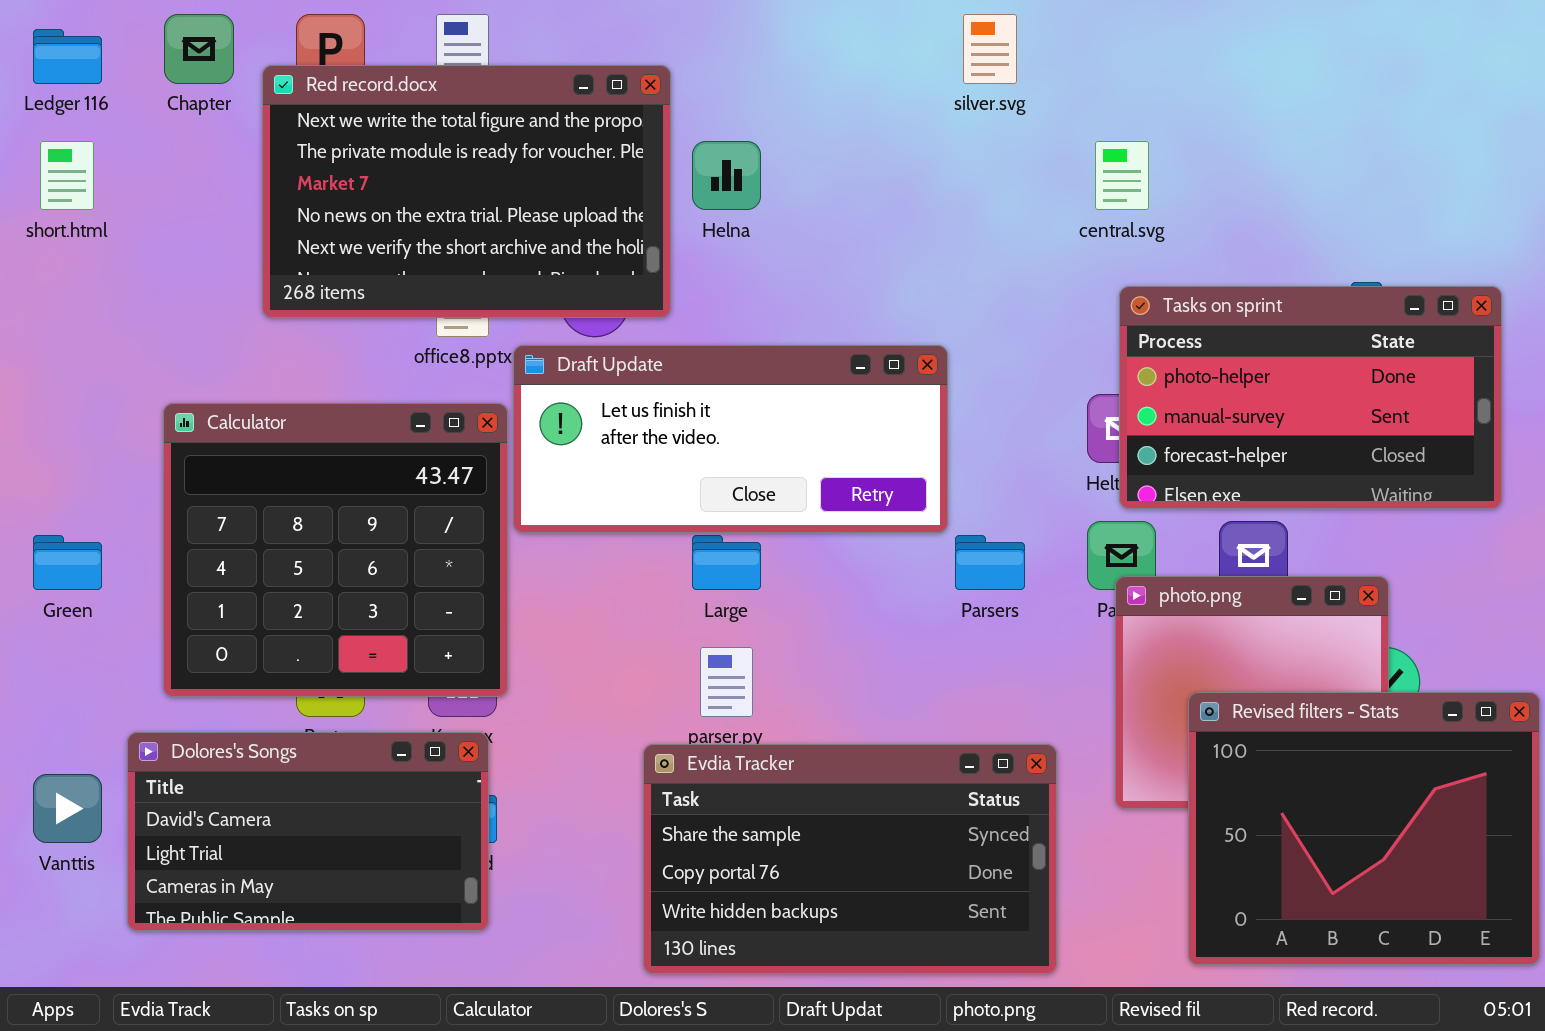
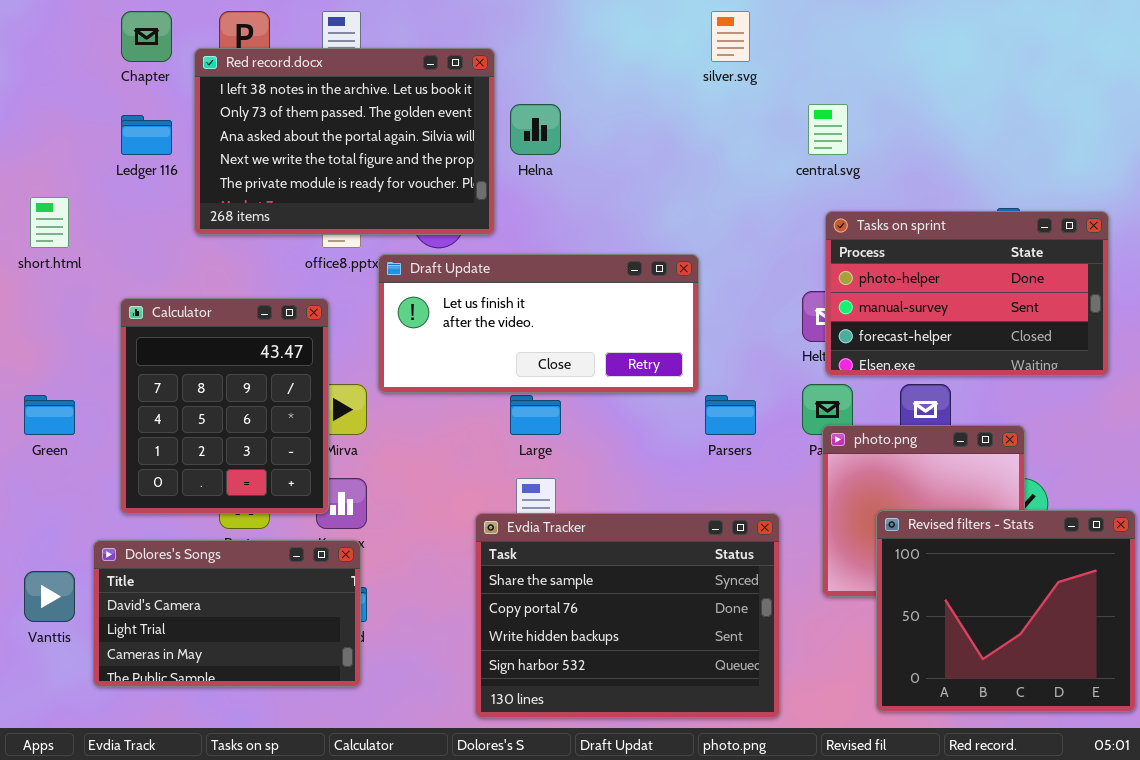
Ledger 116: [33,29,102,84] -> [121,115,172,155], moved
Red record.docx: [262,65,671,318] -> [194,48,495,235], scrolled up 3 rows
short.html: [40,141,94,210] -> [30,197,69,248], moved
Calculator: [163,403,508,697] -> [120,298,329,514], resized
Evdia Tracker: [643,744,1057,974] -> [475,513,780,718], resized

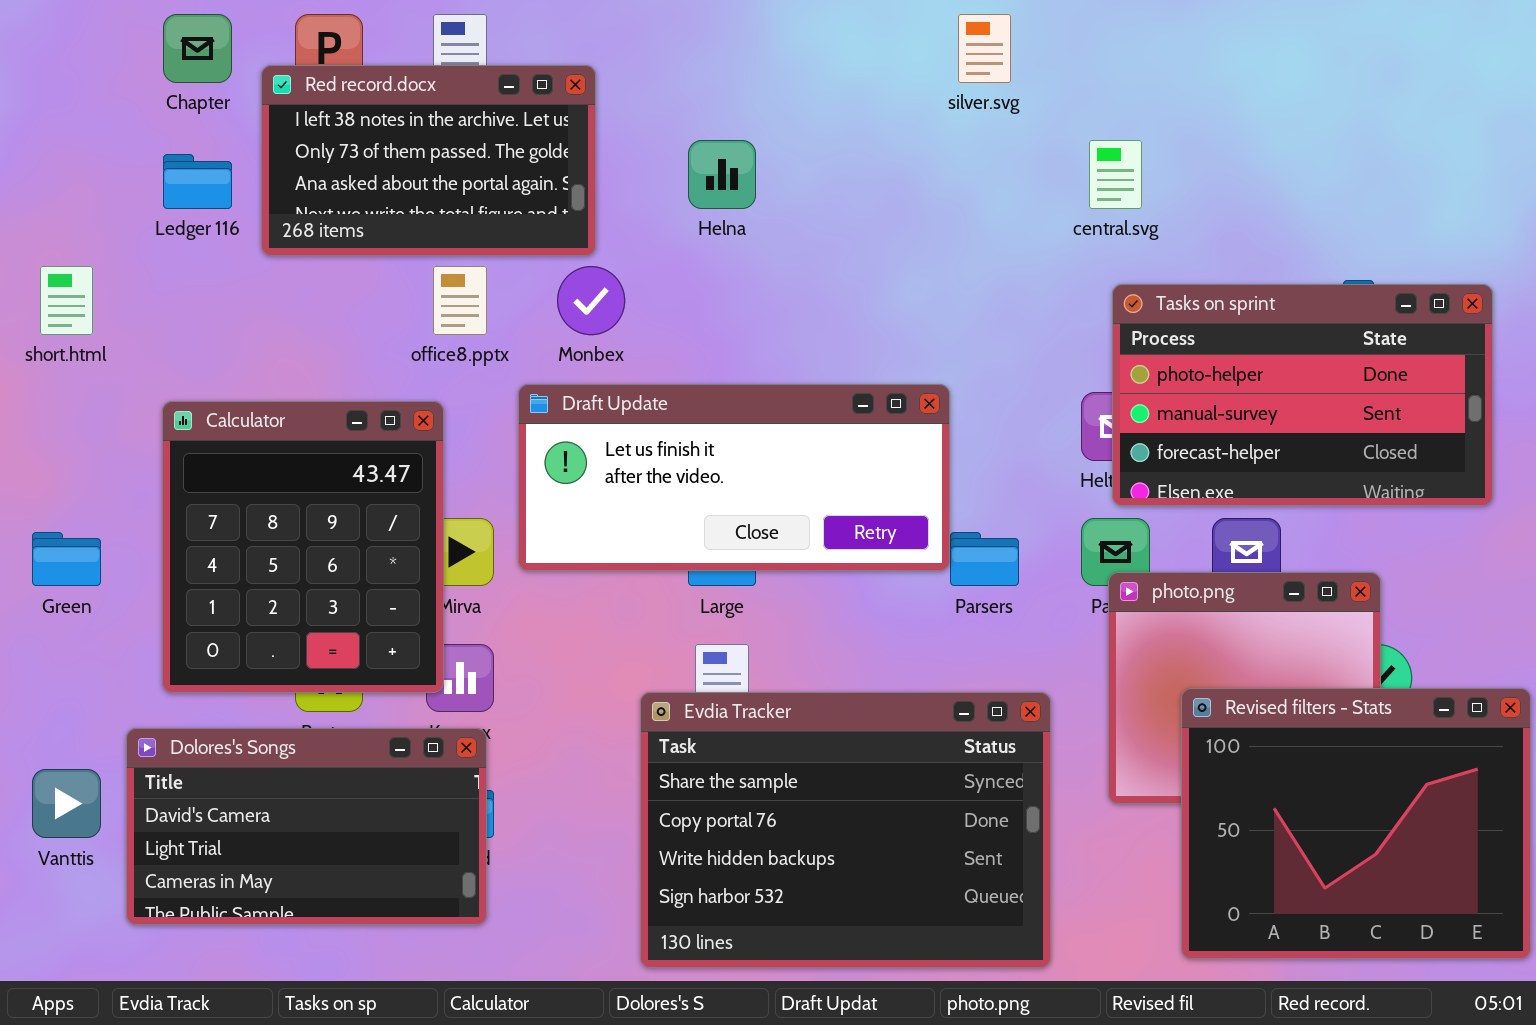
Red record.docx: [194,48,495,235] -> [261,65,596,256], resized
Draft Update: [378,254,699,393] -> [518,384,950,571], moved

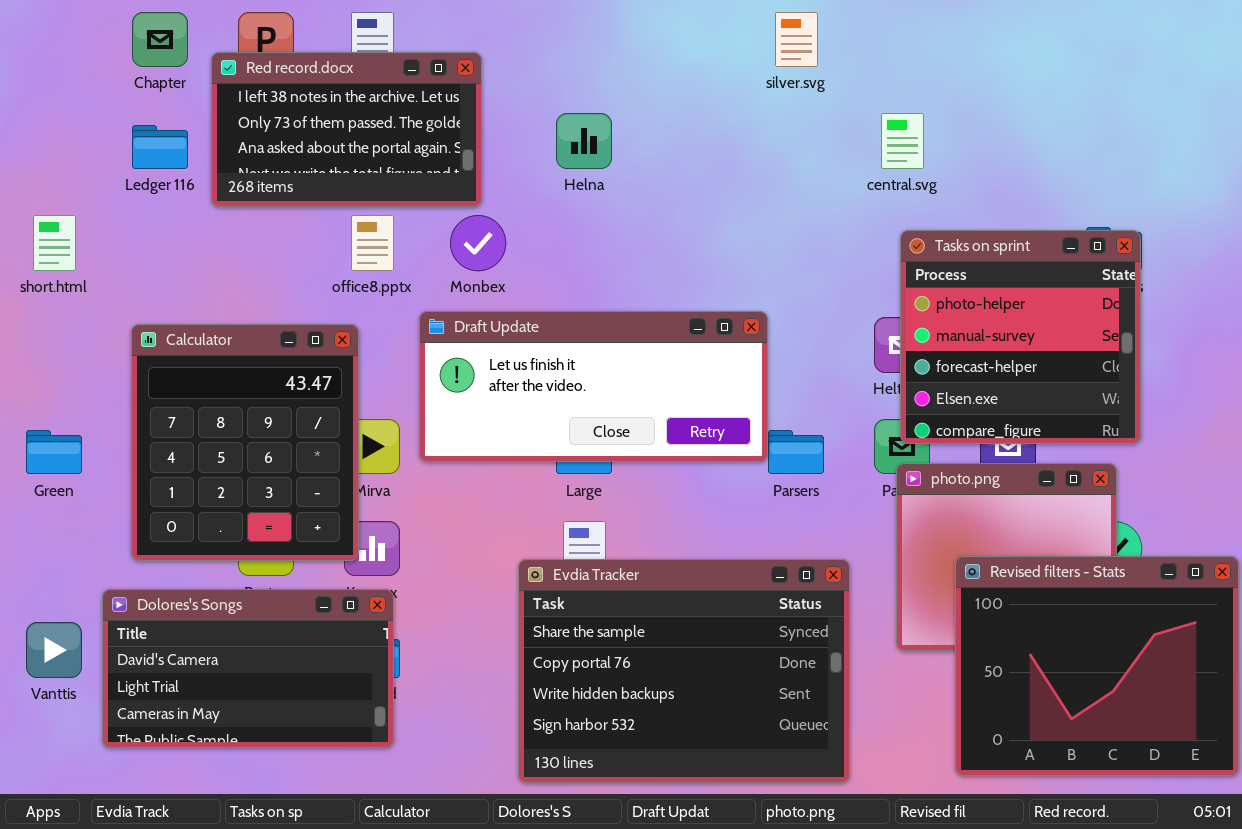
Tasks on sprint: [1112,284,1493,506] -> [900,230,1141,444], resized

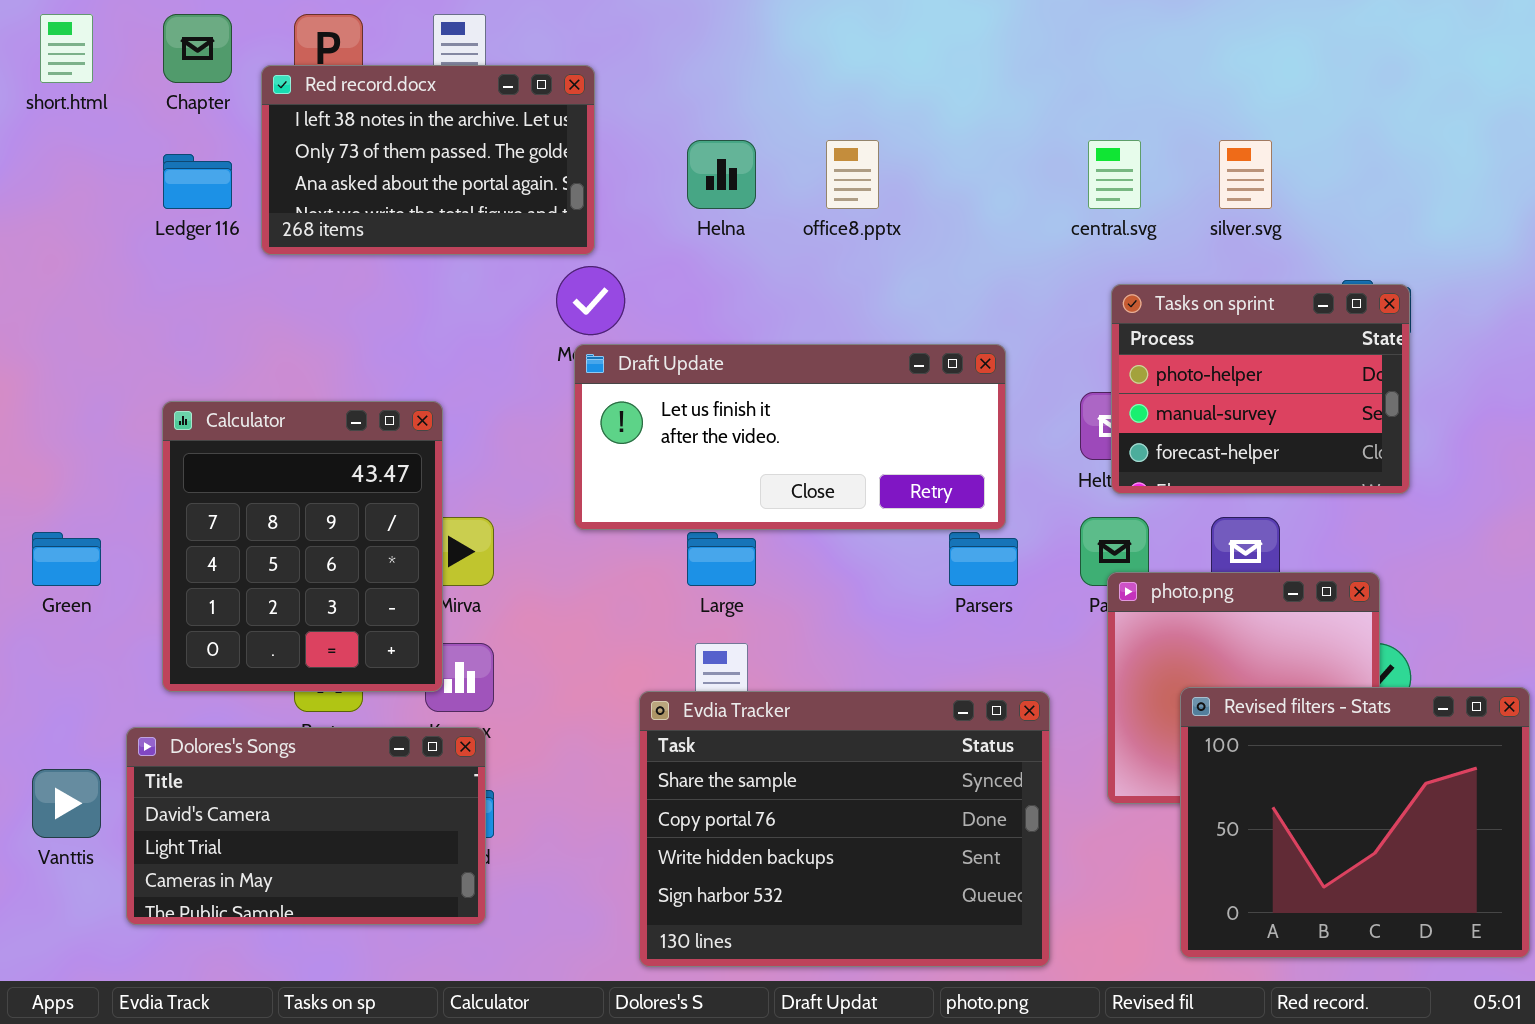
silver.svg: [775,12,818,67] -> [1219,140,1272,209], moved
short.html: [33,215,76,271] -> [40,14,93,83], moved
office8.pptx: [351,215,394,271] -> [826,140,879,209], moved
Tasks on sprint: [900,230,1141,444] -> [1111,284,1410,494], resized
Draft Update: [419,311,768,462] -> [574,344,1006,530], moved

